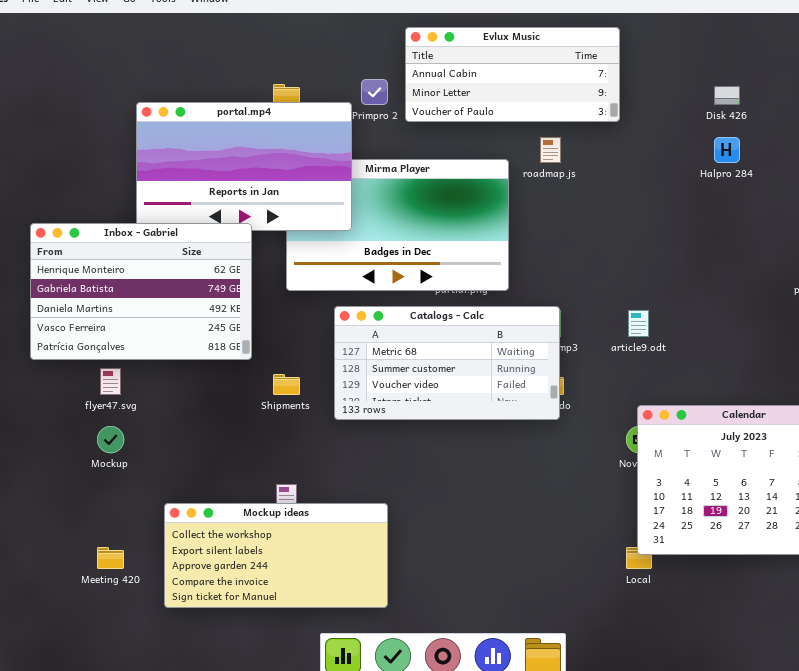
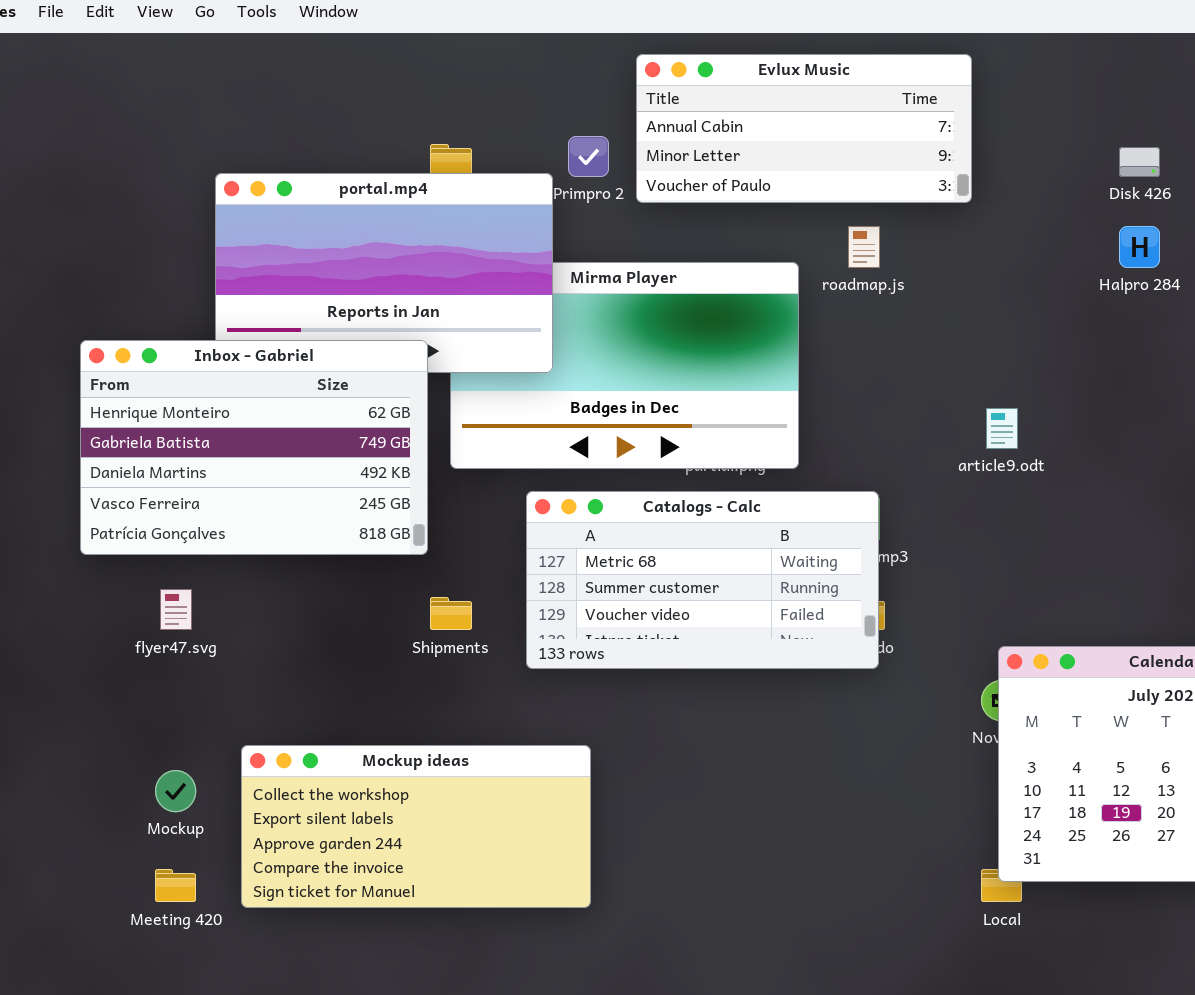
Inbox - Gabriel: [30,223,252,360] -> [80,340,428,555], moved
article9.odt: [628,310,649,337] -> [986,408,1018,449], moved
Mockup: [97,426,124,453] -> [155,770,196,812], moved
Mockup ideas: [164,503,388,608] -> [241,745,591,908], moved

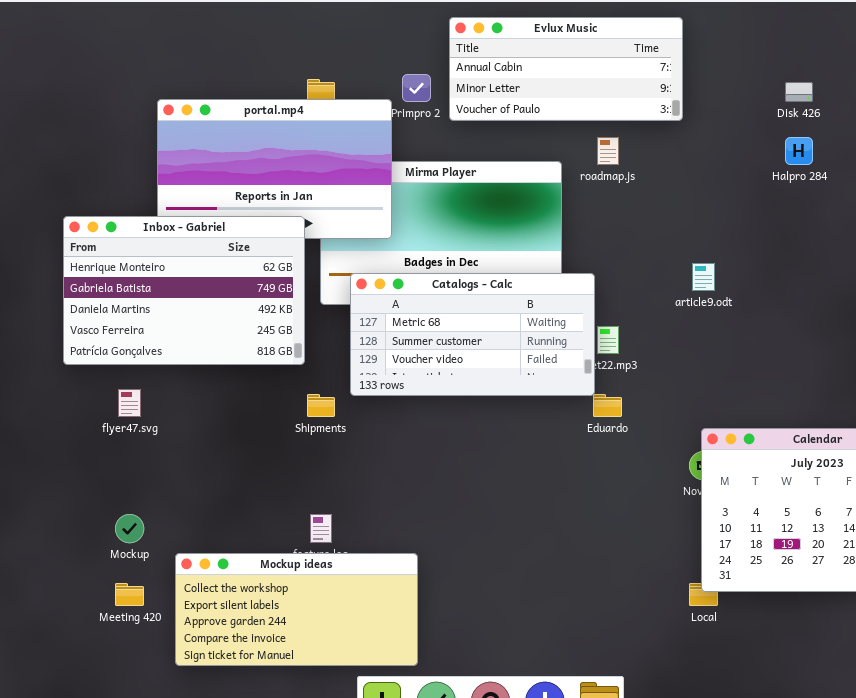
Catalogs - Calc: [526,491,879,669] -> [350,273,595,396], moved
Mockup ideas: [241,745,591,908] -> [175,553,418,666], moved

